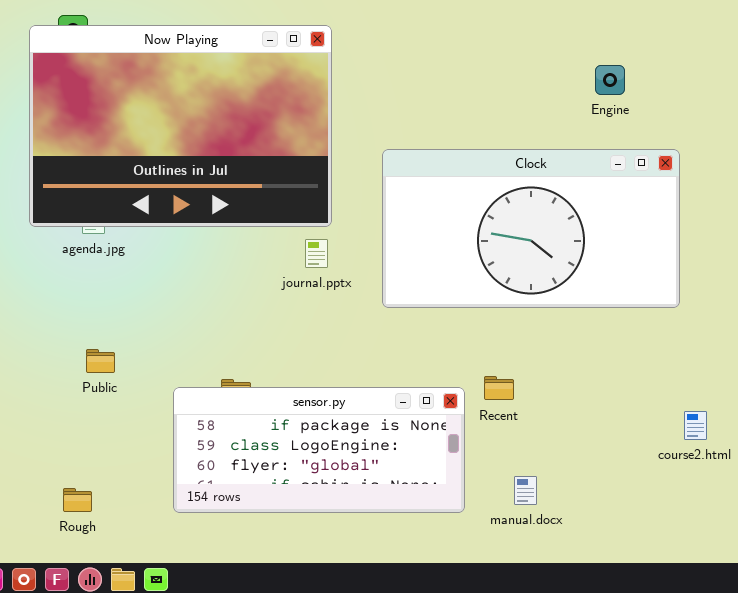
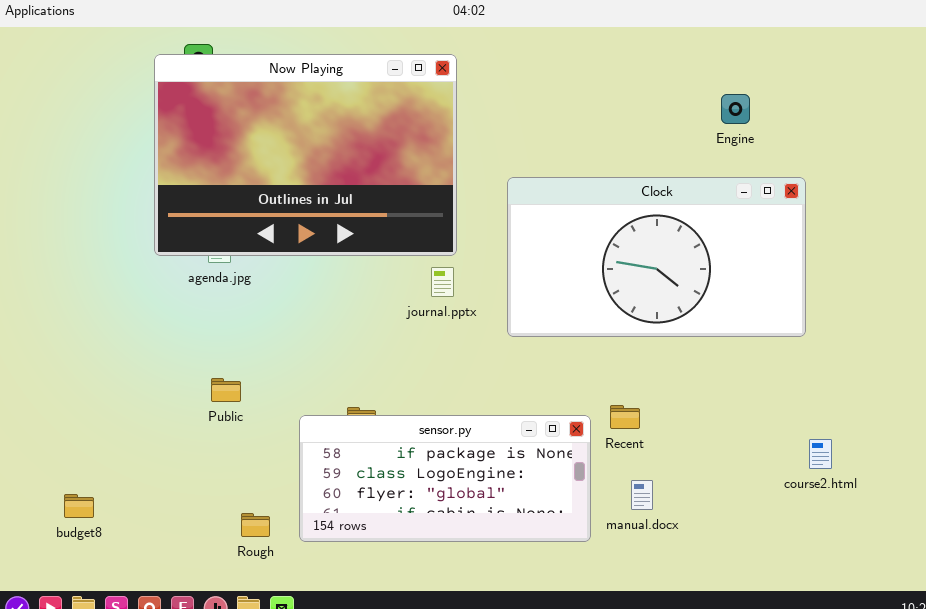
manual.docx: [514,476,537,505] -> [631,480,653,510], moved
Rough: [63,488,92,512] -> [241,513,270,537], moved

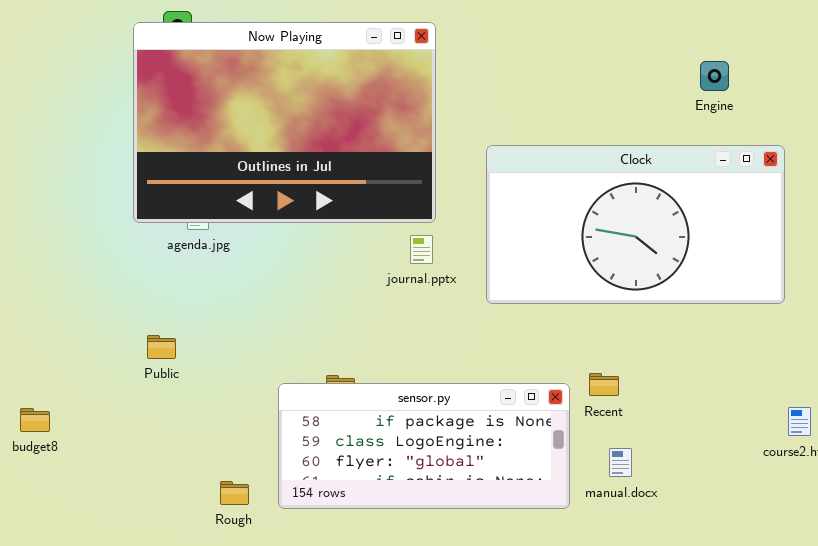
Public: [211,378,241,402] -> [147,335,176,359], moved
budget8: [64,494,94,518] -> [20,408,50,432], moved

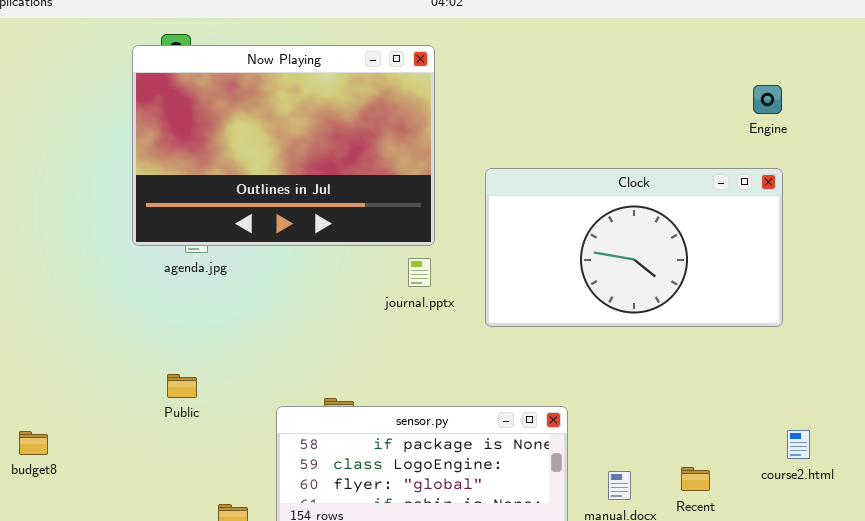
Engine: [700,61,729,91] -> [753,85,782,114], moved
Public: [147,335,176,359] -> [167,374,197,398], moved
Recent: [589,373,619,396] -> [681,467,710,491], moved

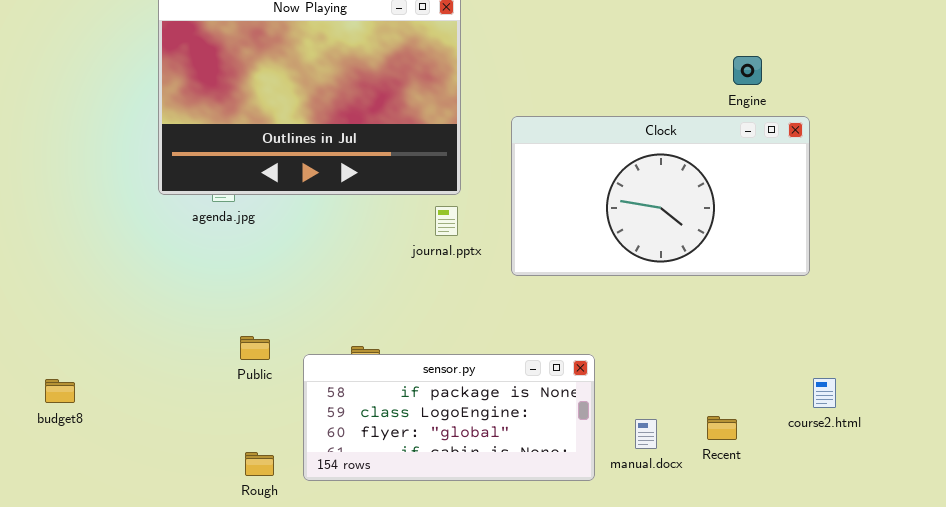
Engine: [753,85,782,114] -> [733,56,762,85], moved
Public: [167,374,197,398] -> [240,336,270,360], moved

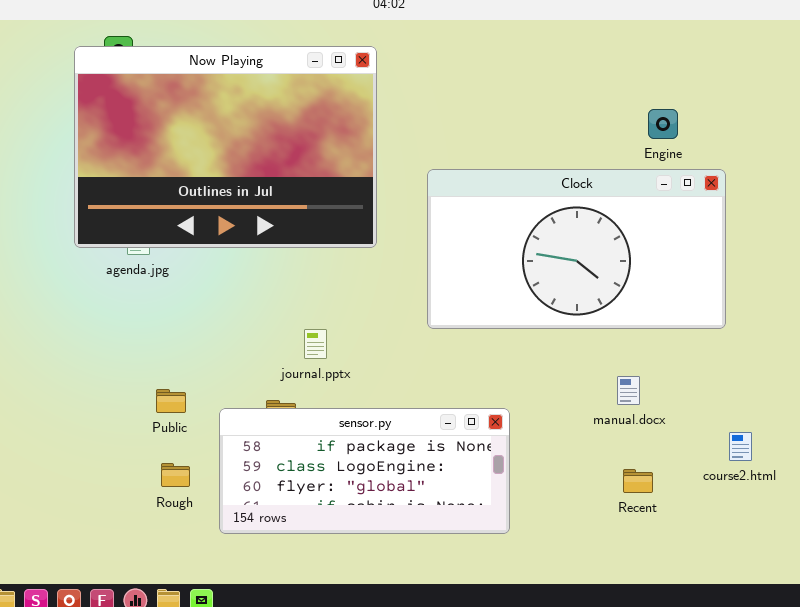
journal.pptx: [435,206,458,236] -> [304,329,327,359], moved
manual.docx: [635,419,657,449] -> [617,376,640,405], moved
Rough: [245,452,274,476] -> [161,463,190,487], moved

